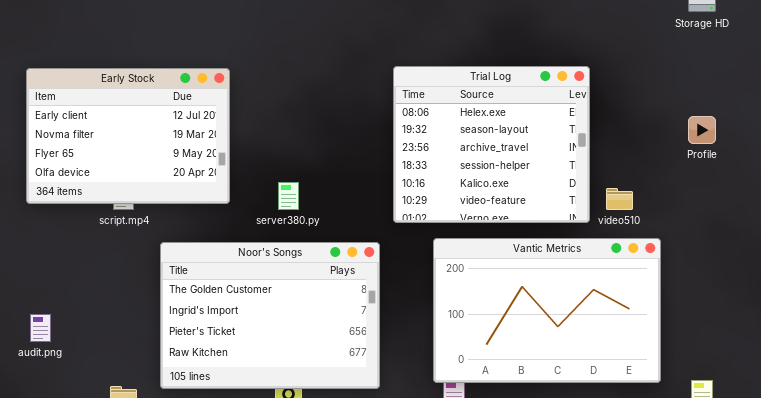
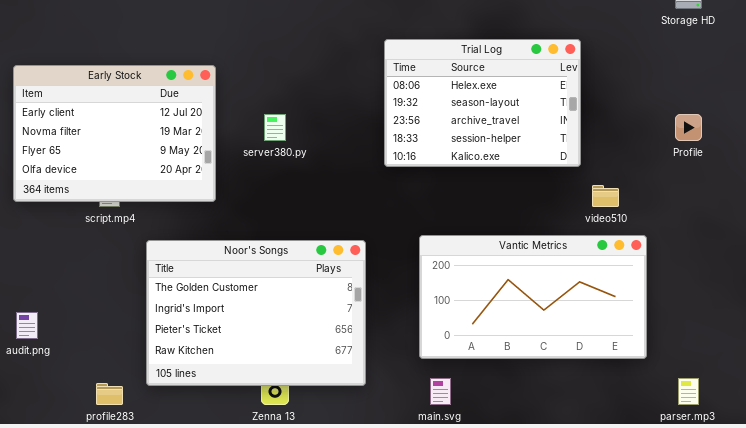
Trial Log: [393,66,590,223] -> [384,39,581,167], moved, resized
server380.py: [278,182,299,210] -> [264,114,286,141], moved
Vantic Metrics: [433,238,661,383] -> [419,235,647,359], resized

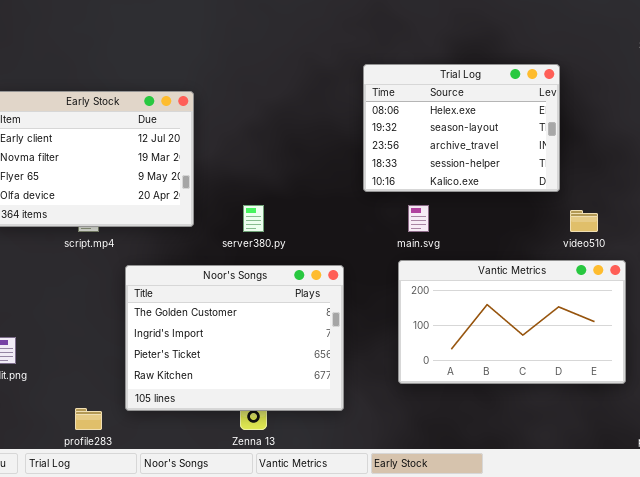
server380.py: [264,114,286,141] -> [243,205,264,232], moved
main.svg: [430,378,451,405] -> [408,205,429,232], moved

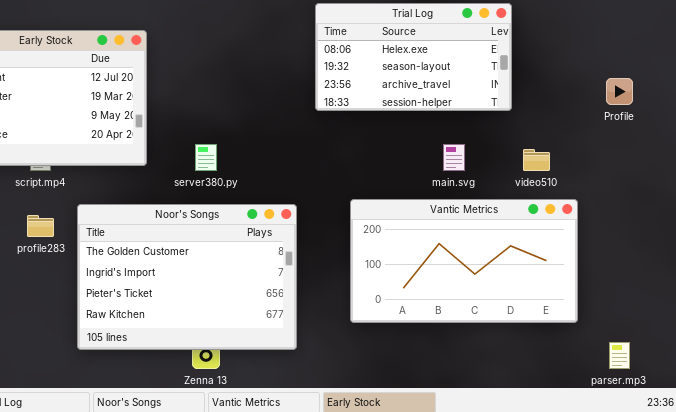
Trial Log: [363,64,560,192] -> [315,3,512,111], resized
main.svg: [408,205,429,232] -> [443,144,465,171], moved
profile283: [75,408,102,430] -> [27,215,54,237], moved

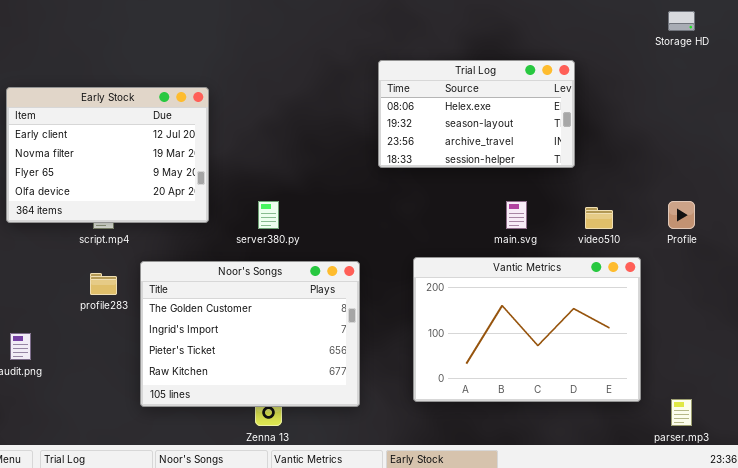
Profile: [606,78,633,105] -> [668,201,695,229], moved
Vantic Metrics: [350,199,578,323] -> [413,257,641,402], resized

